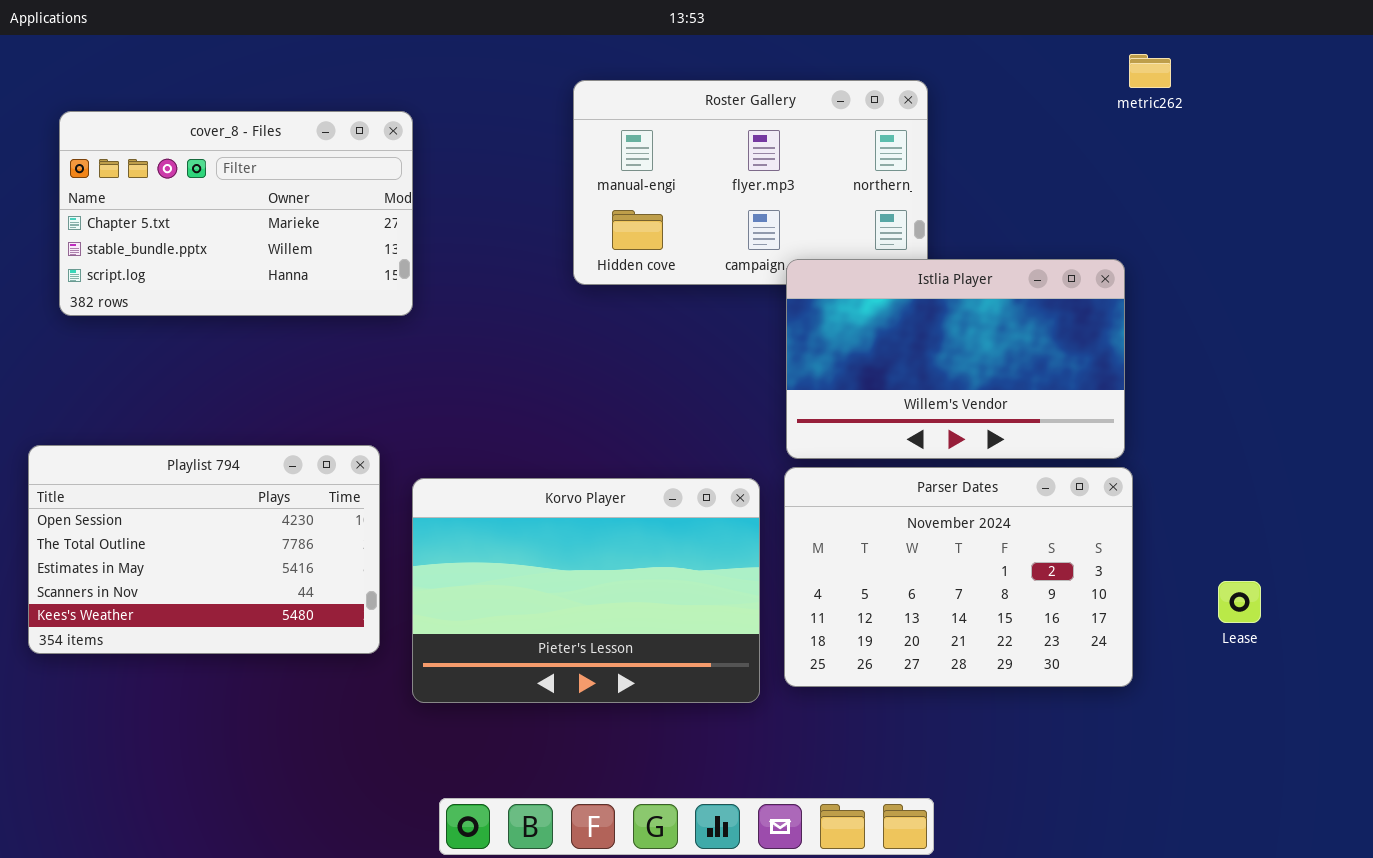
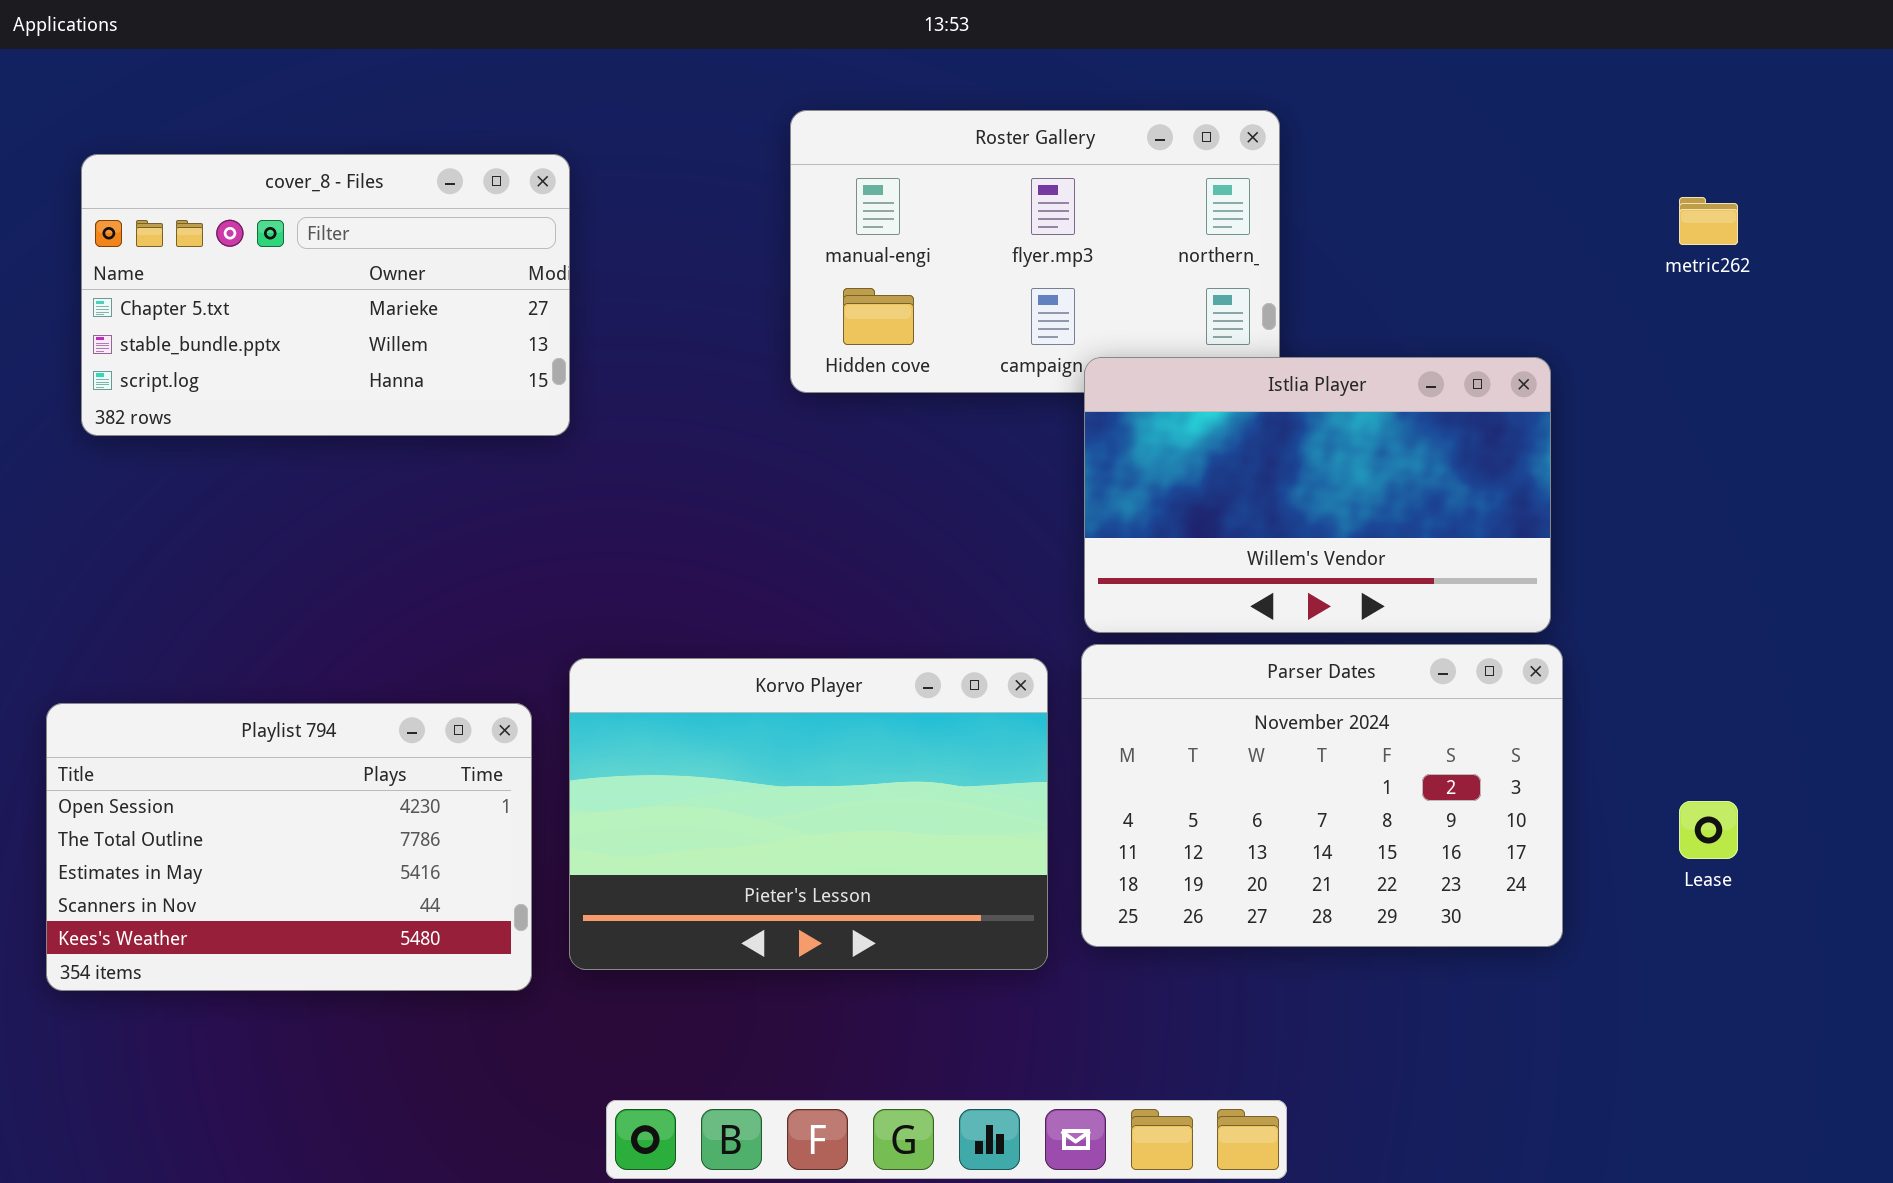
metric262: [1129,54,1171,88] -> [1679,197,1738,245], moved
Playlist 794: [28,445,380,654] -> [46,703,532,991], moved

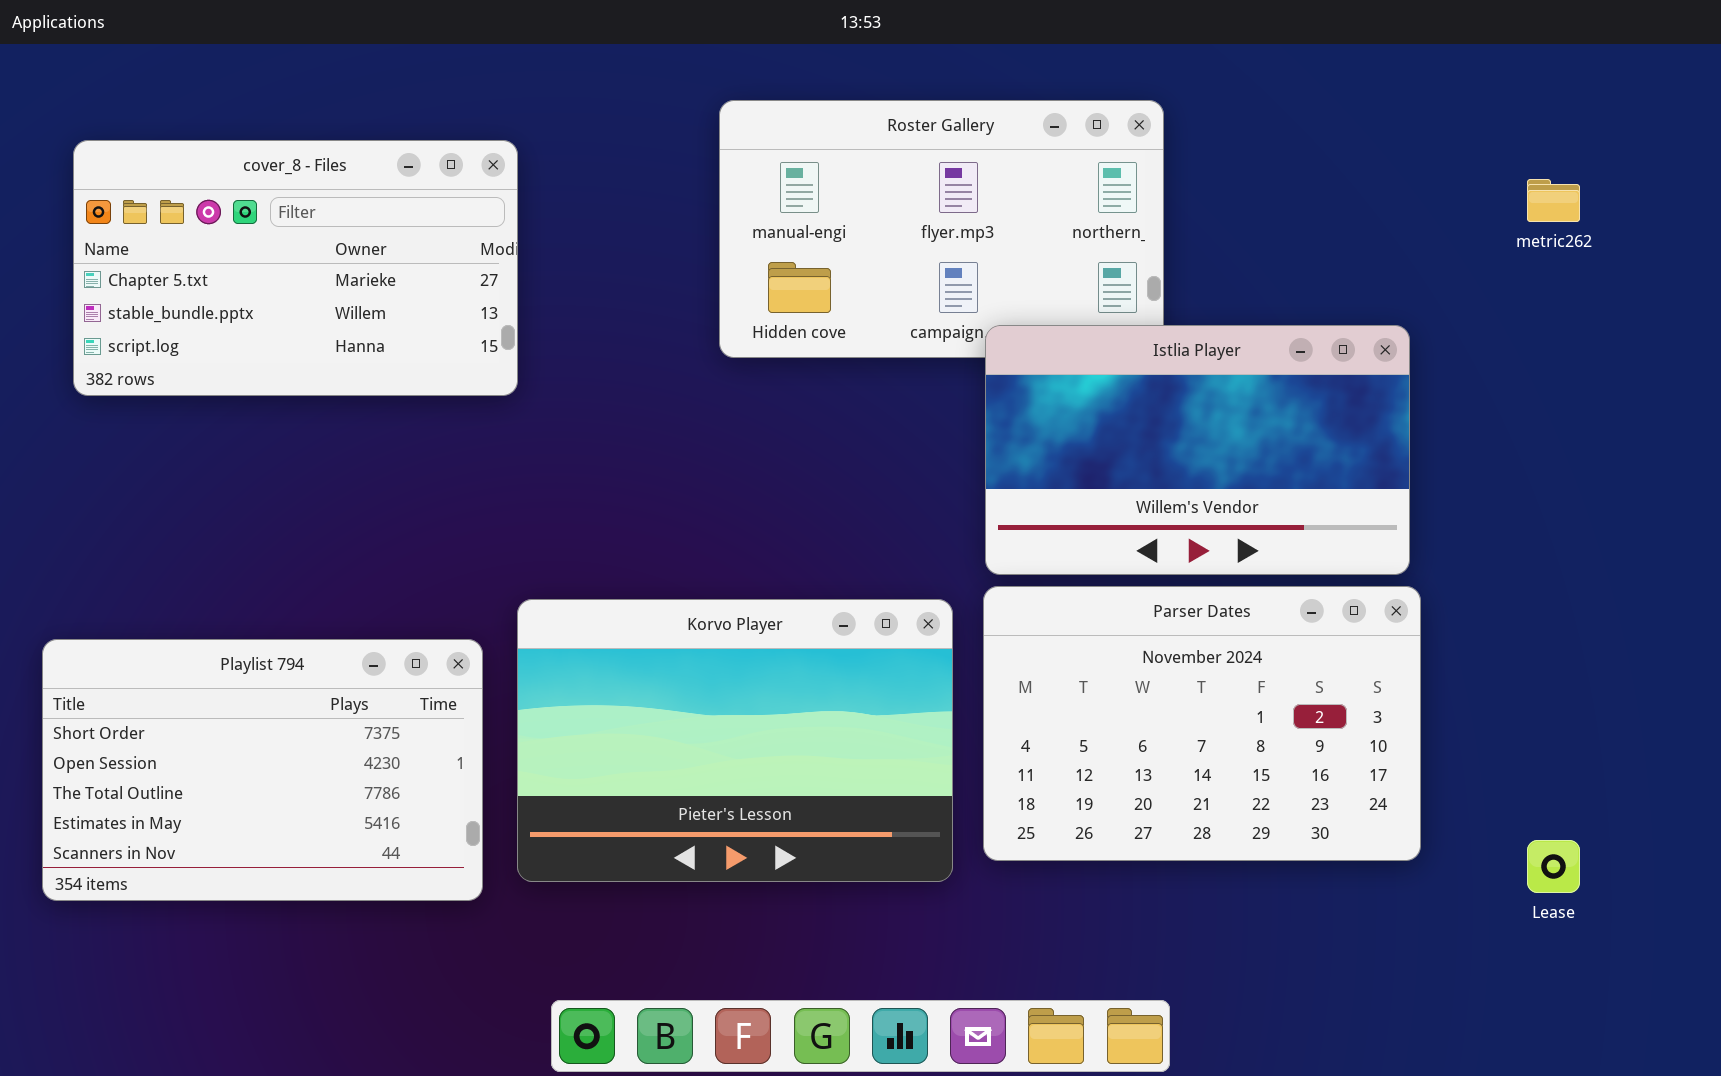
Playlist 794: [46,703,532,991] -> [42,639,483,901], scrolled up 1 row
Lease: [1679,801,1738,859] -> [1527,840,1580,893], moved

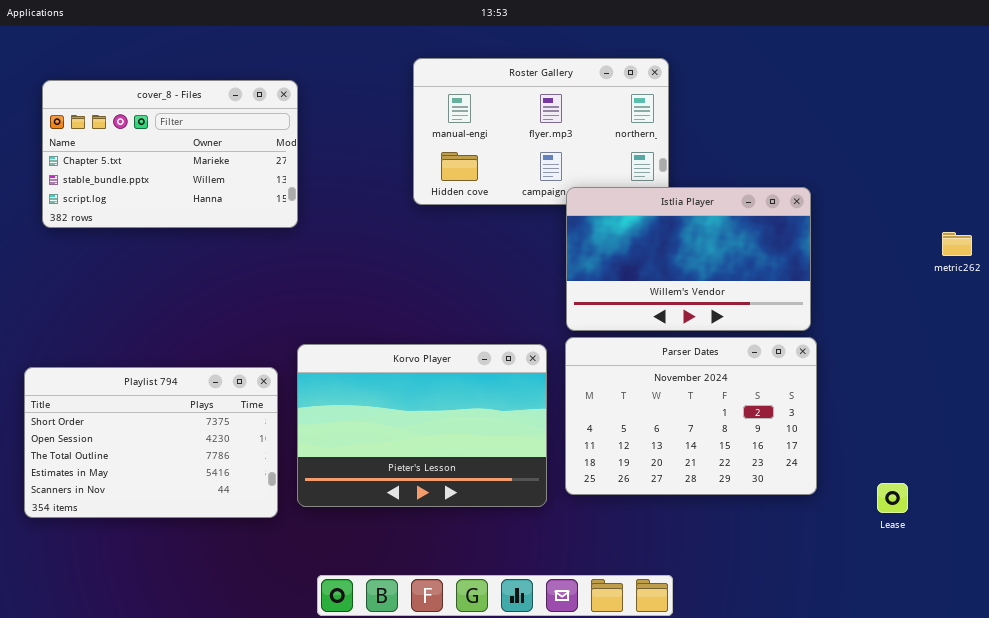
metric262: [1527,179,1580,222] -> [942,232,972,256], moved

